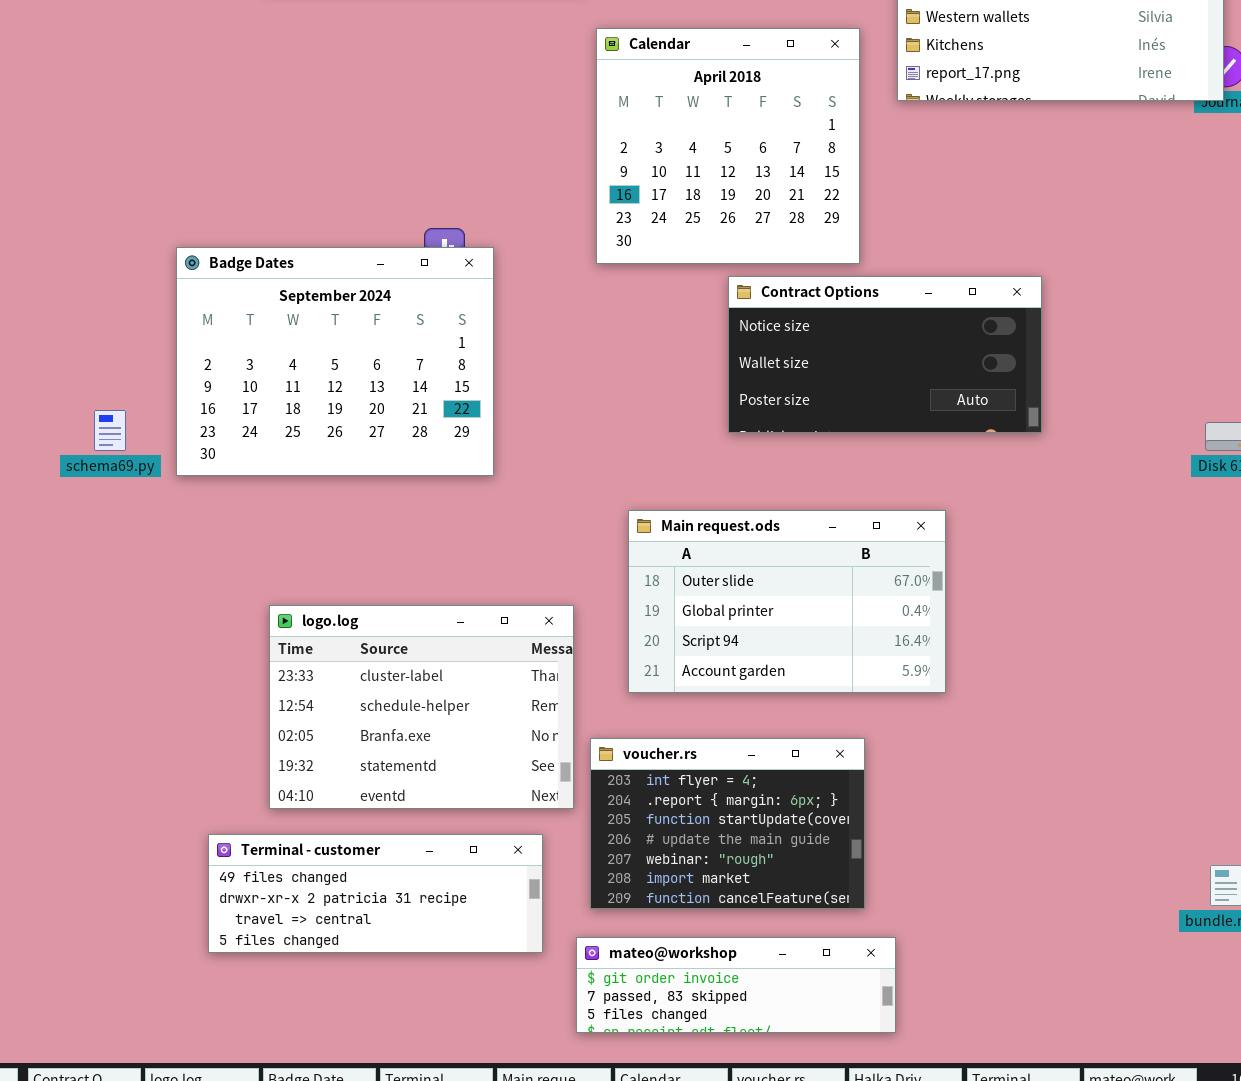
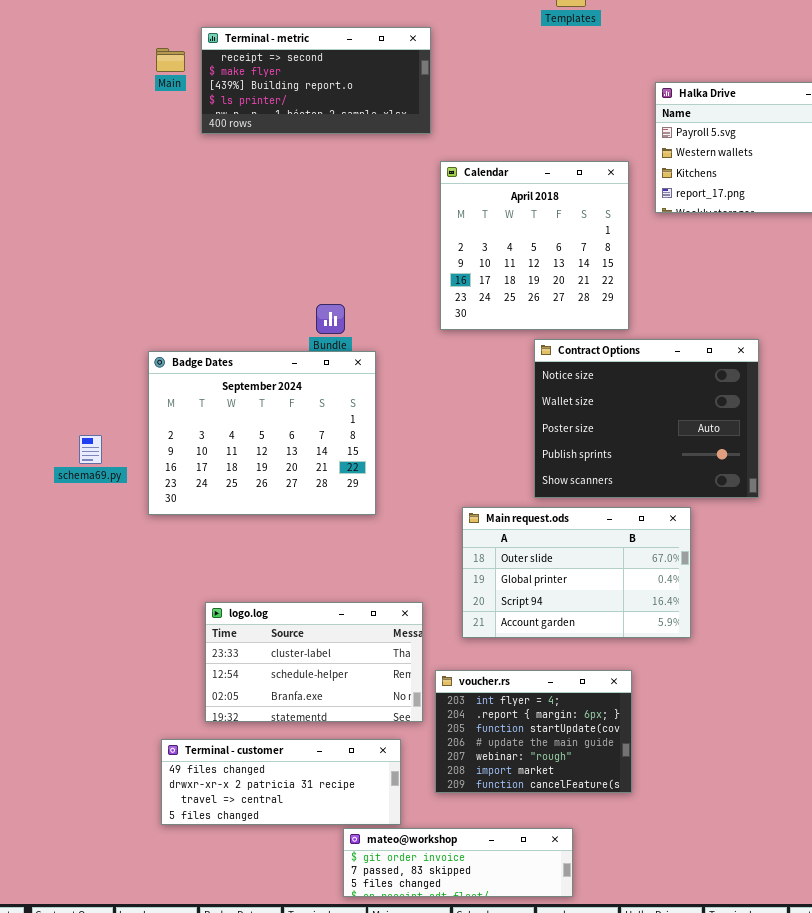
Badge Dates: [176,247,494,476] -> [148,351,376,515], moved
Contract Options: [728,276,1042,433] -> [534,339,759,498], resized
logo.log: [269,605,574,809] -> [205,602,423,722], resized
mateo@workshop: [576,937,896,1033] -> [343,828,573,897], moved

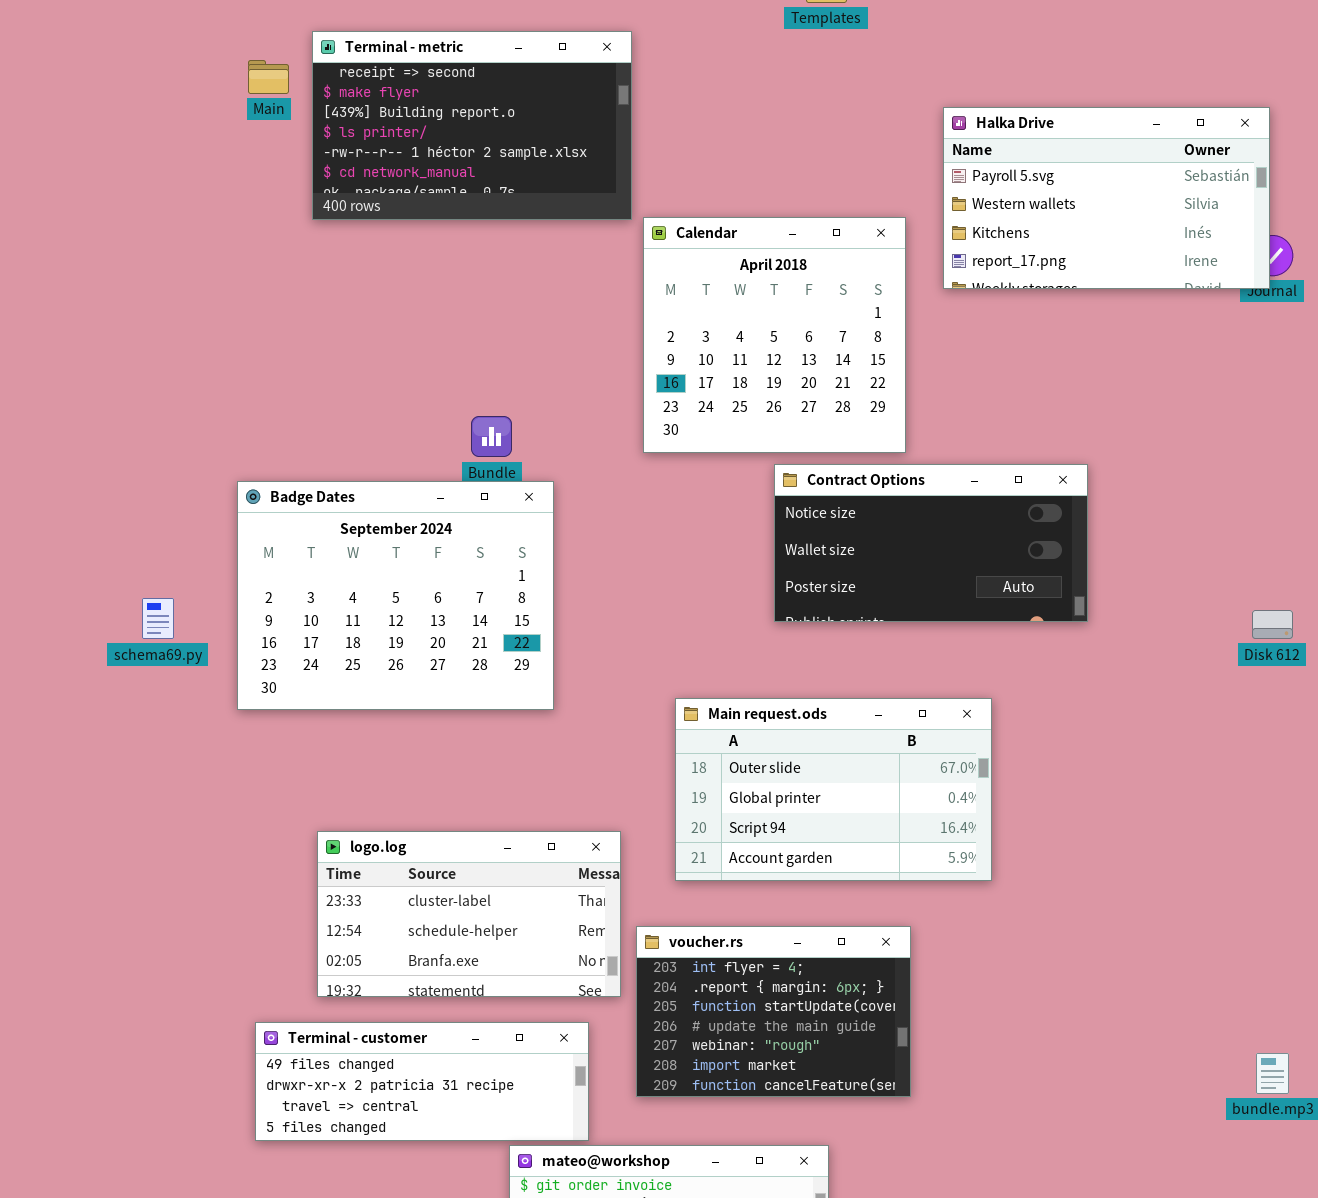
Terminal - metric: [201,27,431,134] -> [312,31,632,220], resized
Contract Options: [534,339,759,498] -> [774,464,1088,622], resized

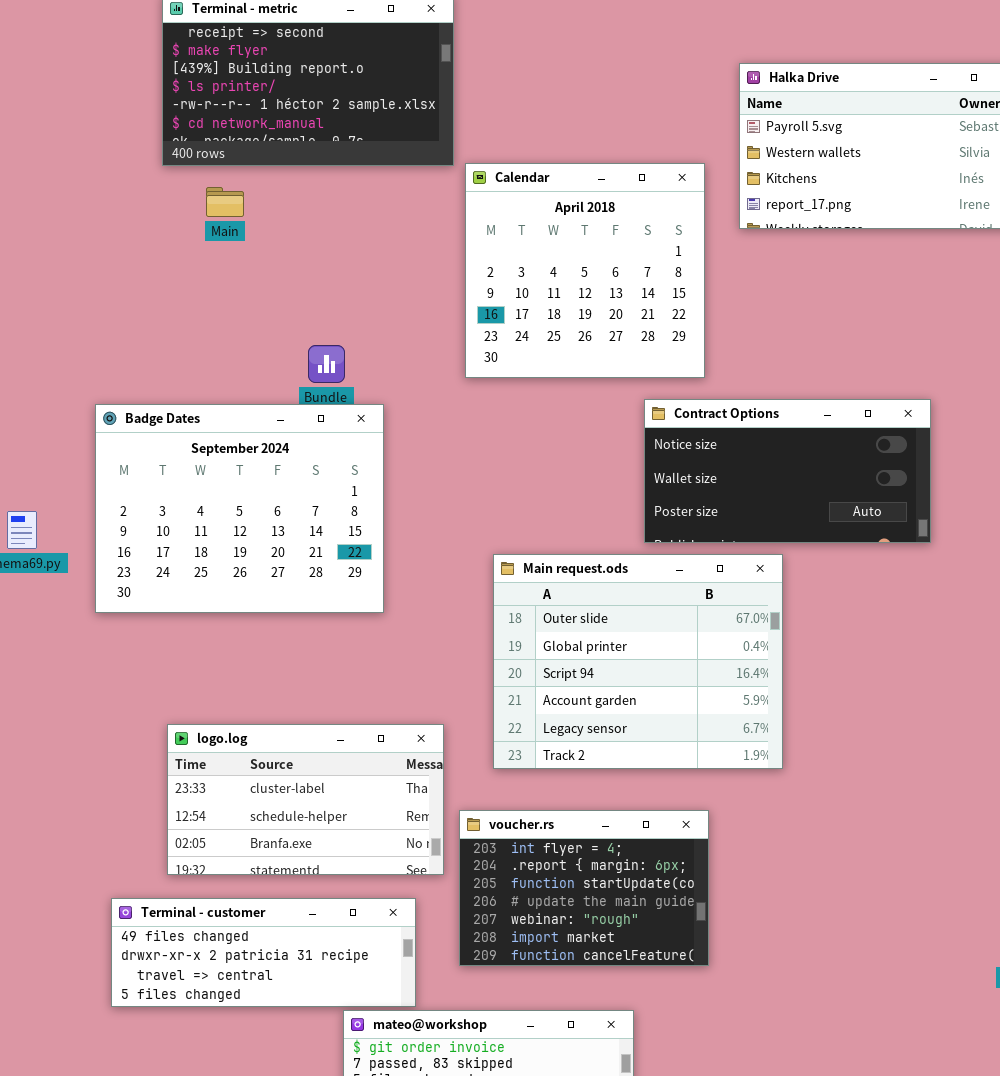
Main: [248,60,289,94] -> [206,187,244,217], moved
Contract Options: [774,464,1088,622] -> [644,399,931,543], moved
Main request.ods: [675,698,992,881] -> [493,554,783,769], resized

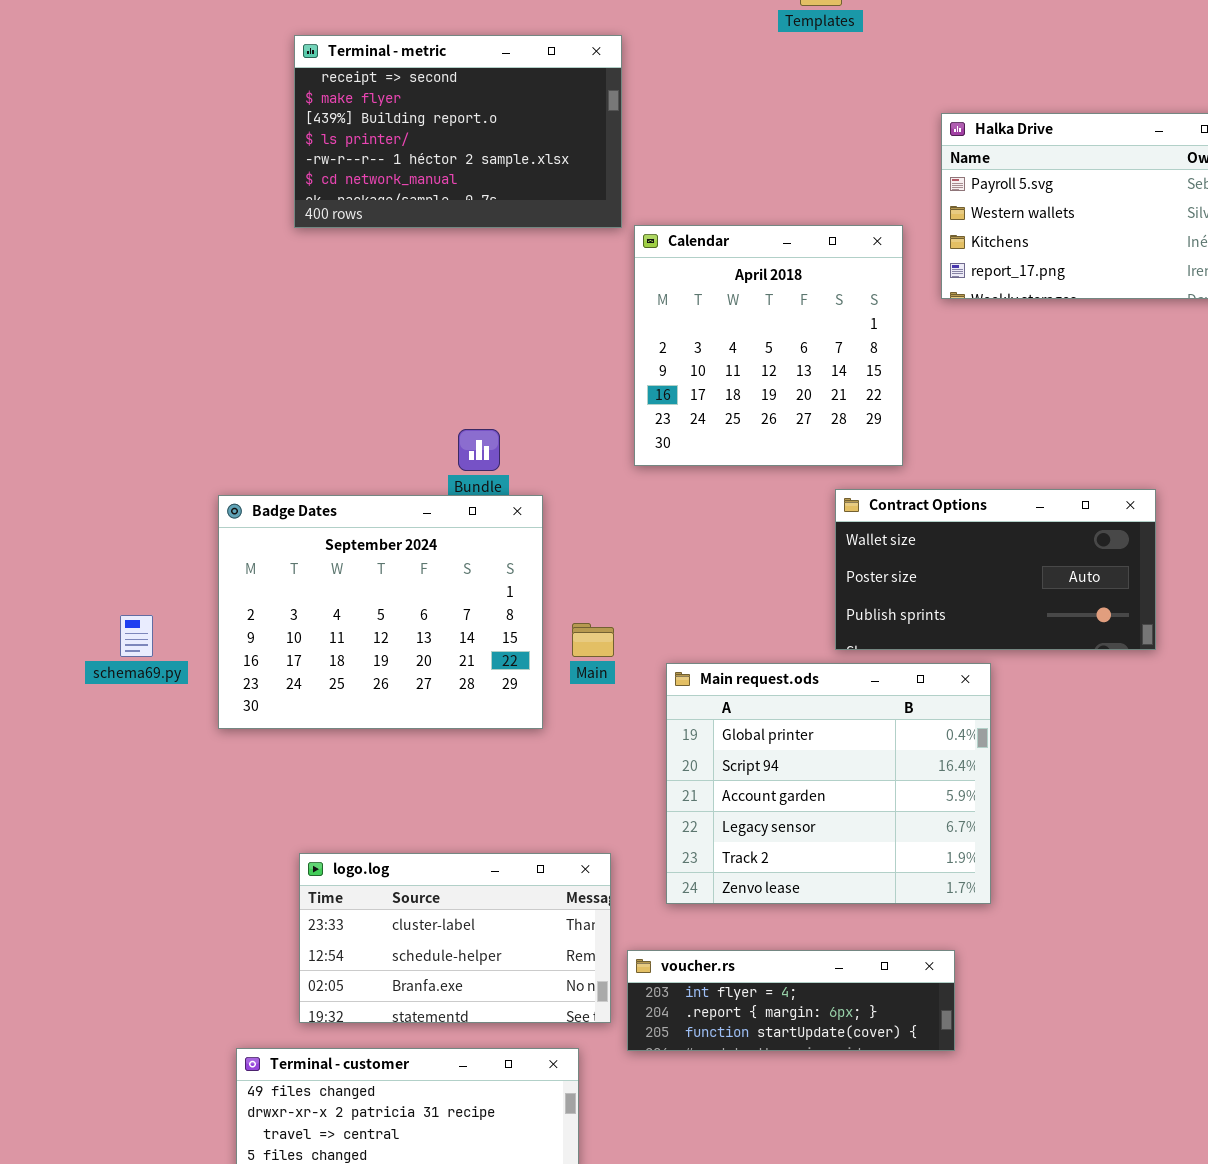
Main: [206,187,244,217] -> [572,623,614,657], moved
Contract Options: [644,399,931,543] -> [835,489,1156,650], scrolled down 1 row
Main request.ods: [493,554,783,769] -> [666,663,991,904], scrolled down 1 row
voucher.rs: [459,810,709,966] -> [627,950,955,1051], resized

